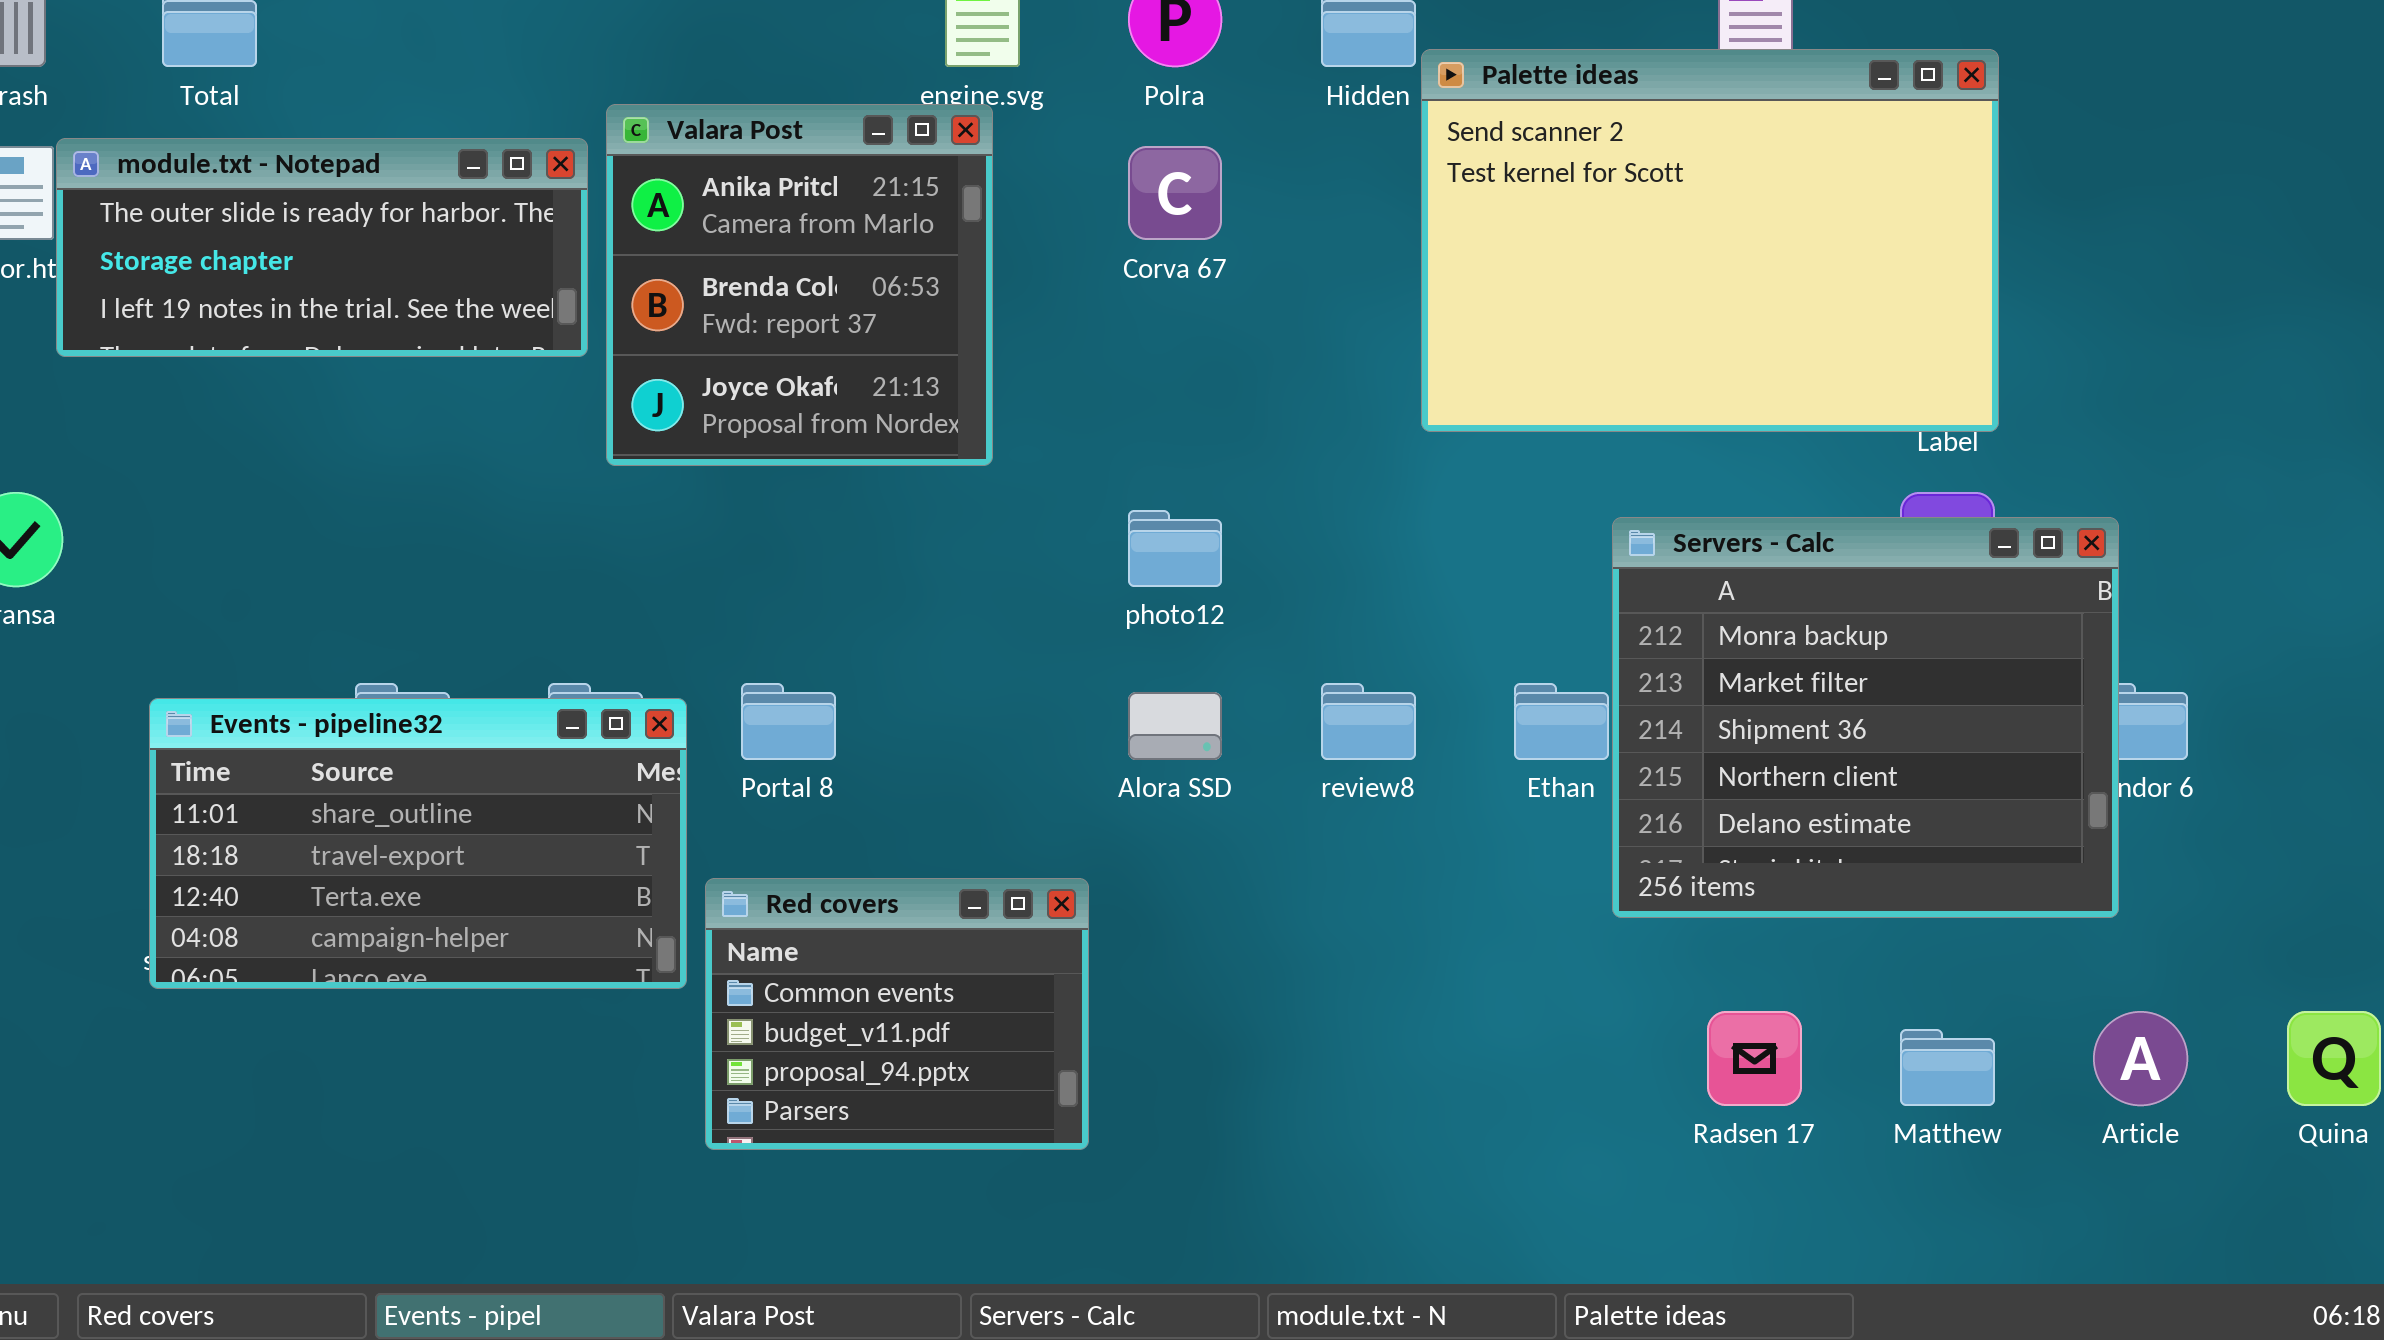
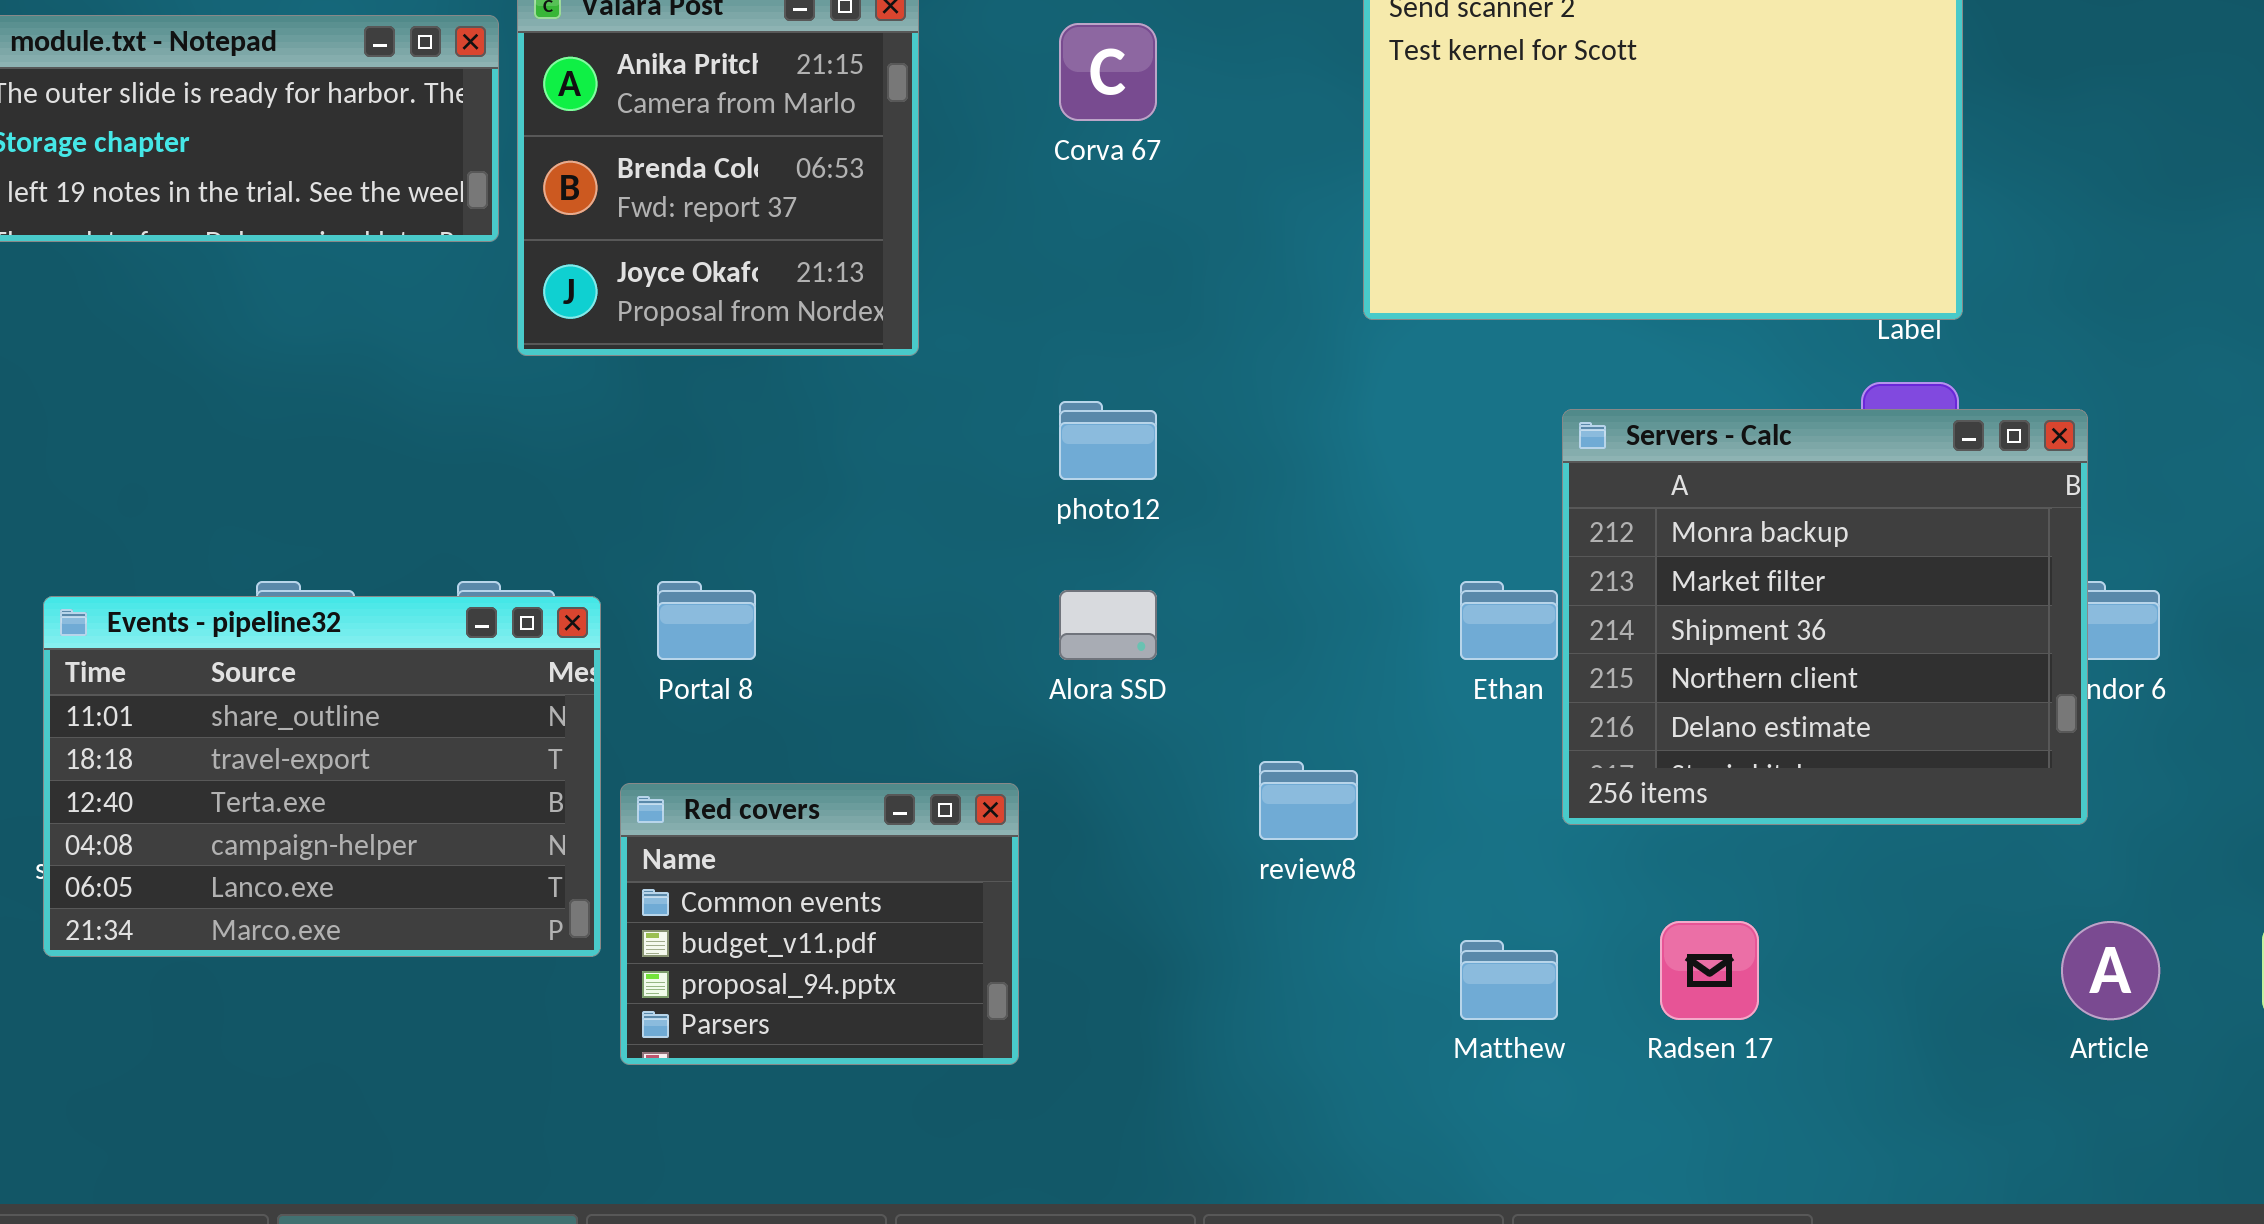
review8: [1321,683,1416,760] -> [1259,761,1358,840], moved
Events - pipeline32: [149,698,687,989] -> [43,596,601,957], resized
Matthew: [1900,1029,1995,1106] -> [1460,940,1558,1020], moved

